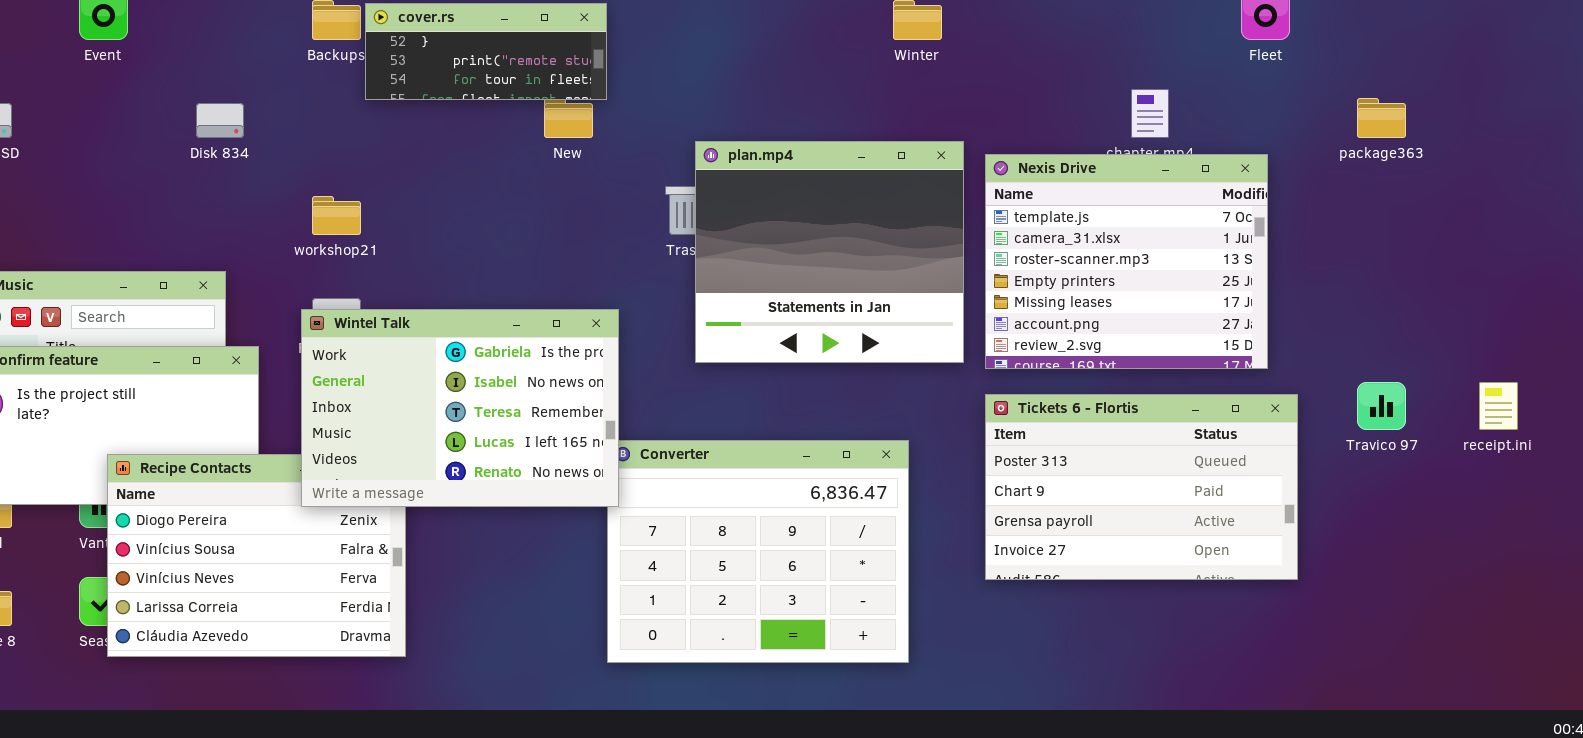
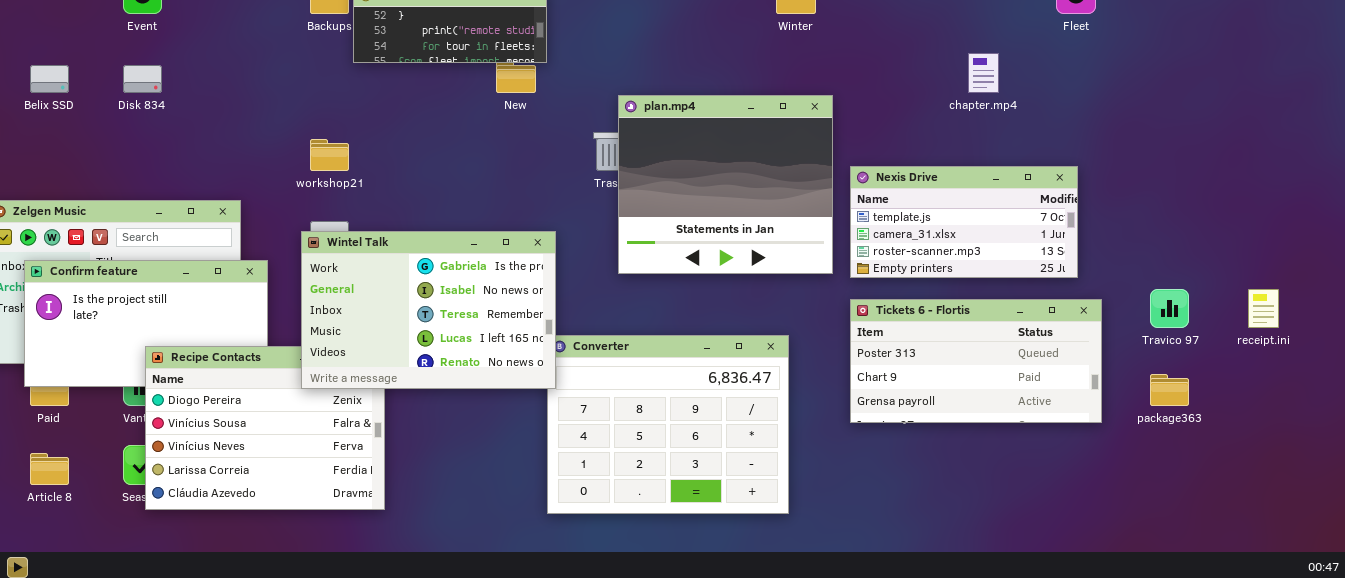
package363: [1357,98,1406,138] -> [1150,374,1189,406], moved
Disk 834: [196,103,244,138] -> [123,65,162,93], moved
Nexis Drive: [985,154,1268,369] -> [850,166,1078,278], resized
Tickets 6 - Flortis: [985,394,1298,580] -> [850,299,1102,423], resized

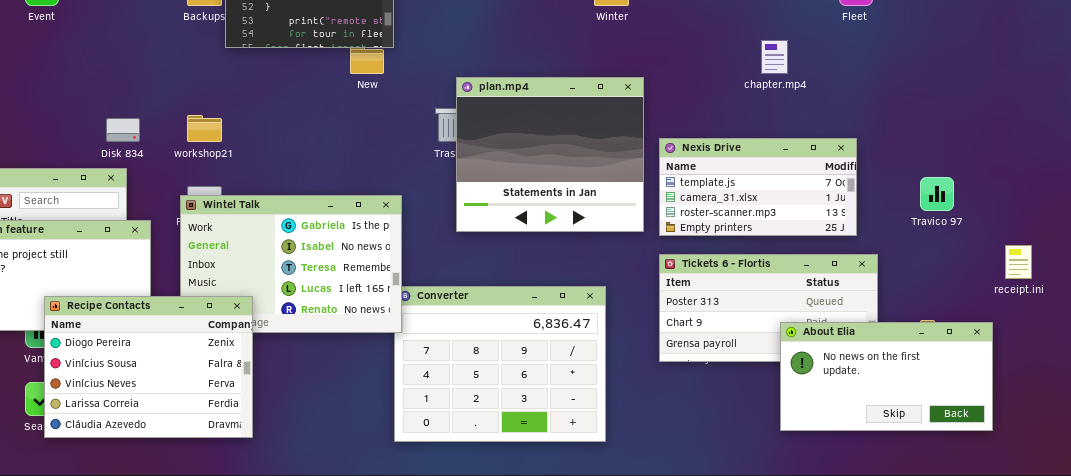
Disk 834: [123,65,162,93] -> [106,118,140,142], moved
Travico 97: [1150,289,1189,328] -> [920,177,954,211], moved
Recipe Contacts: [145,346,385,510] -> [44,296,253,438], raised
About Elia: none -> [780,322,993,431], opened

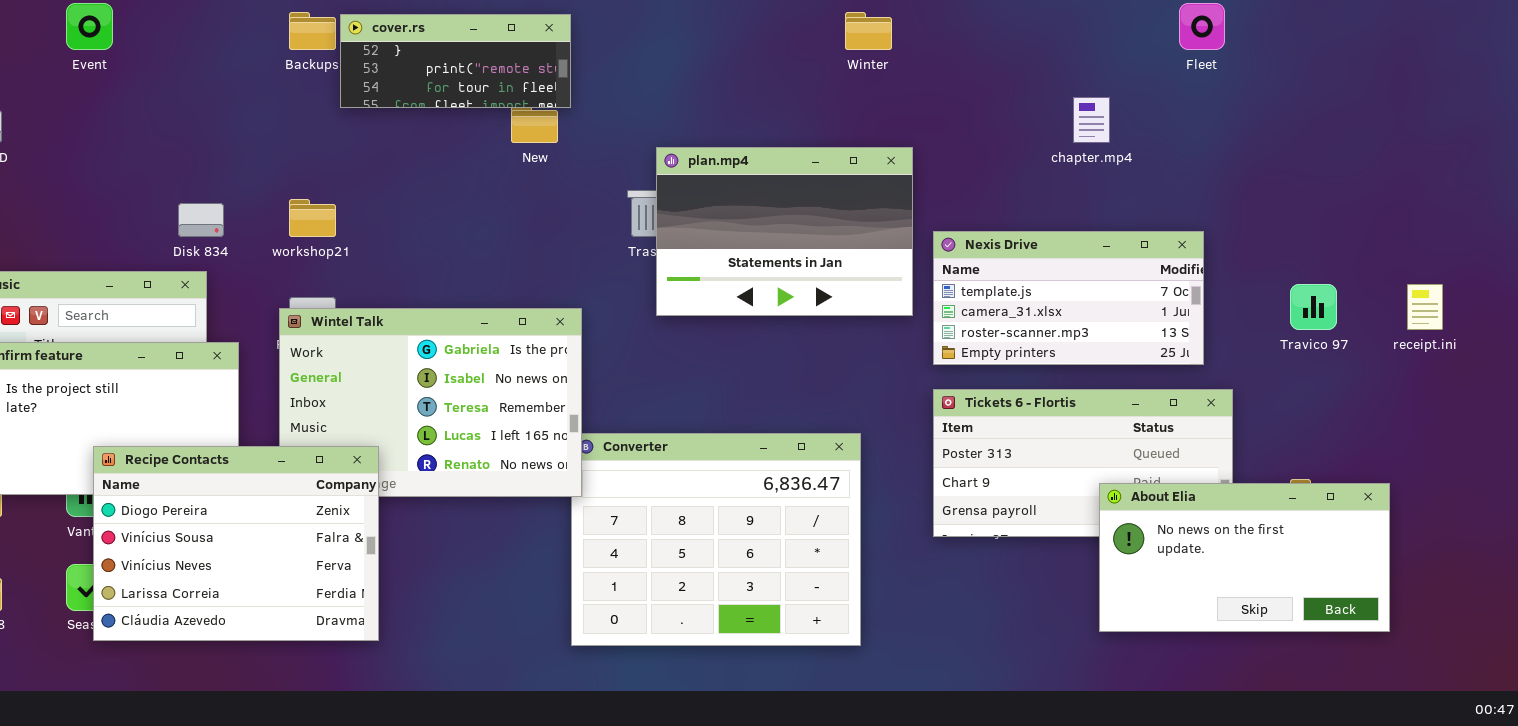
plan.mp4: [456,77,644,232] -> [656,147,913,316], resized
receipt.ini: [1005,245,1032,279] -> [1407,284,1443,330], moved

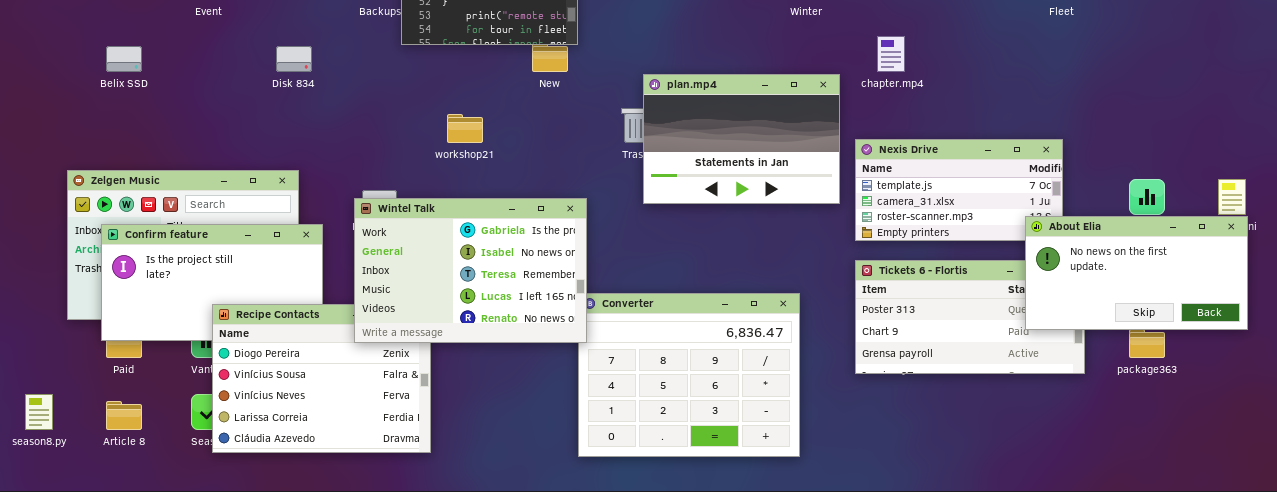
chapter.mp4: [1073,97,1110,143] -> [877,36,905,72], moved
workshop21: [289,199,336,237] -> [447,114,483,143], moved
Disk 834: [178,203,224,237] -> [276,46,312,72], moved
Wintel Talk: [279,308,582,497] -> [354,198,587,343], raised
About Elia: [1099,483,1390,632] -> [1025,216,1248,330], moved

